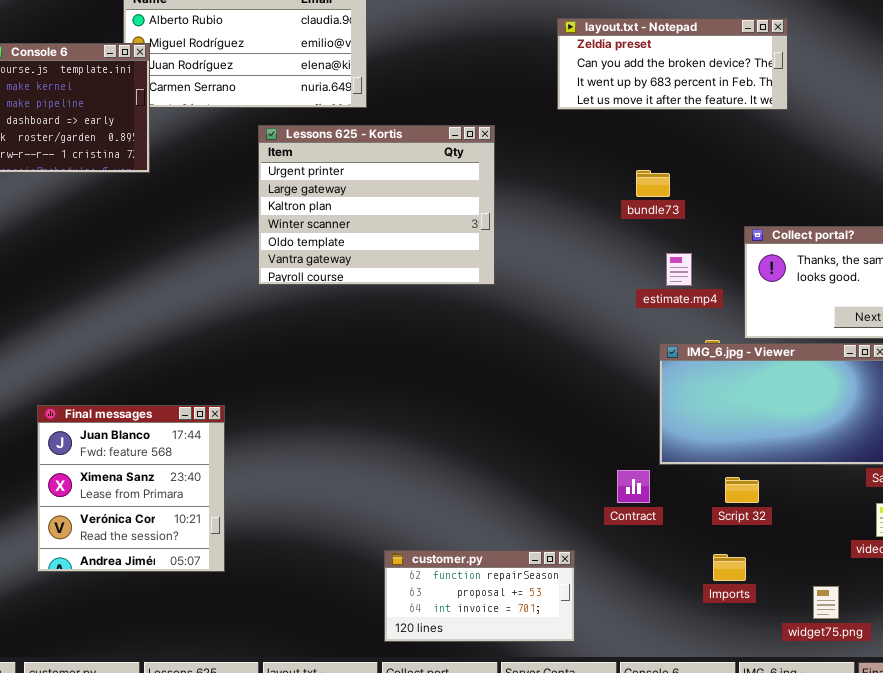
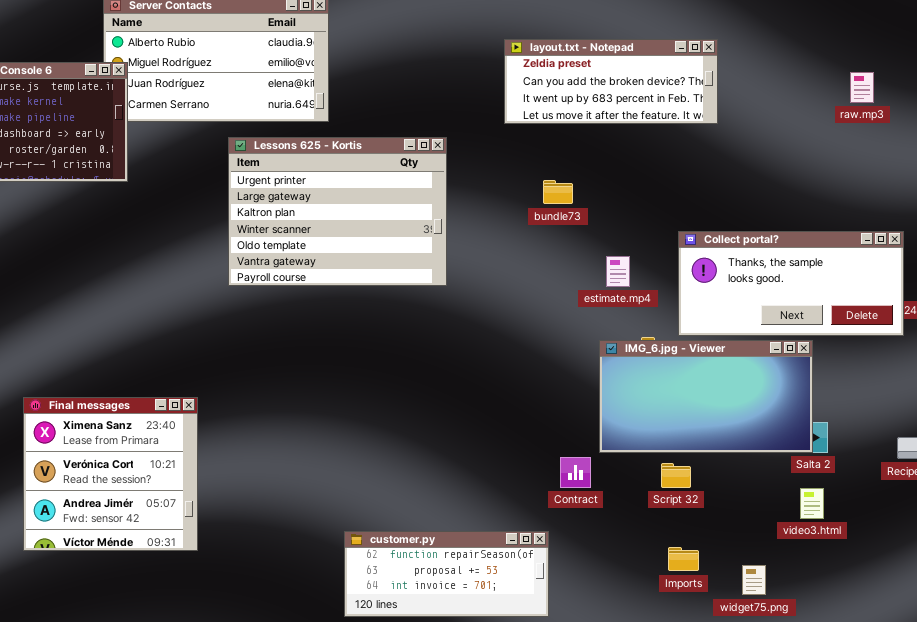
bundle73: [636,170,670,197] -> [543,180,573,204], moved
Final messages: [37,405,225,572] -> [23,397,198,551], scrolled down 1 row
customer.py: [384,550,575,642] -> [344,531,549,617], resized
Imports: [713,554,746,581] -> [668,547,699,571], moved

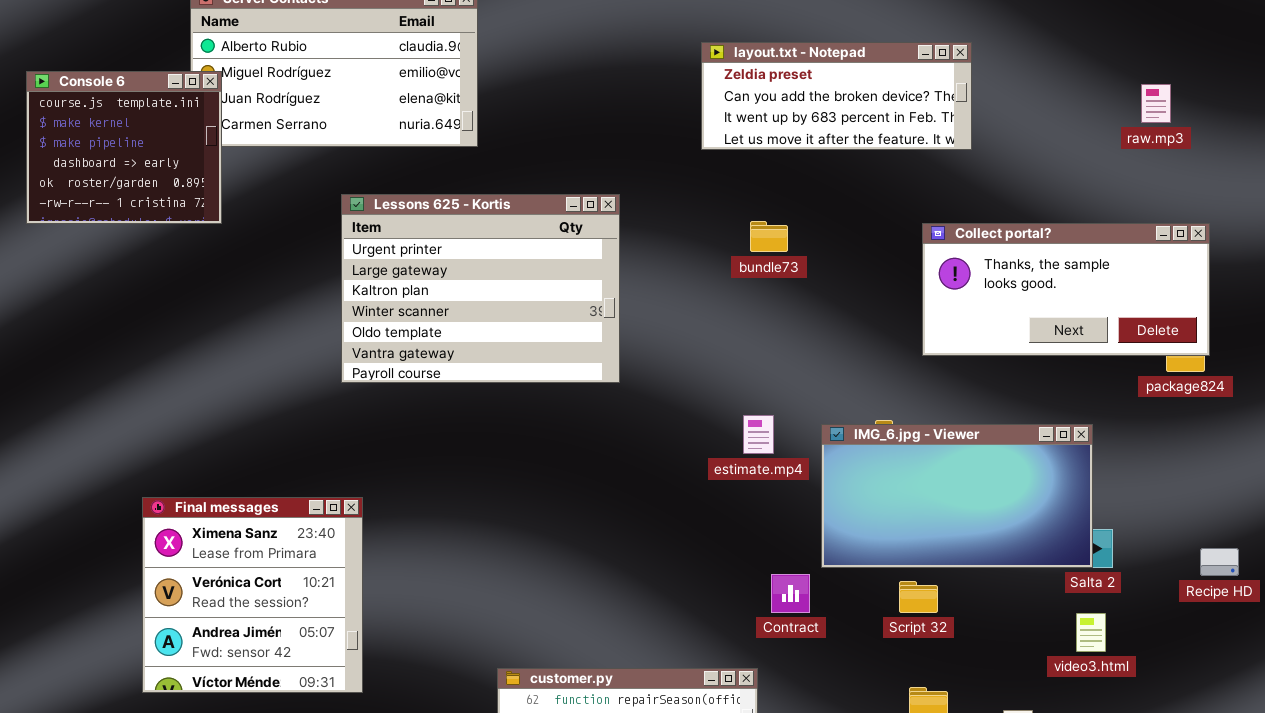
Lessons 625 - Kortis: [228,137,447,286] -> [341,194,620,383], moved
Collect portal?: [678,231,904,336] -> [922,223,1210,356], moved
estimate.mp4: [606,256,630,287] -> [743,415,774,454], moved
Final messages: [23,397,198,551] -> [142,497,363,693], moved

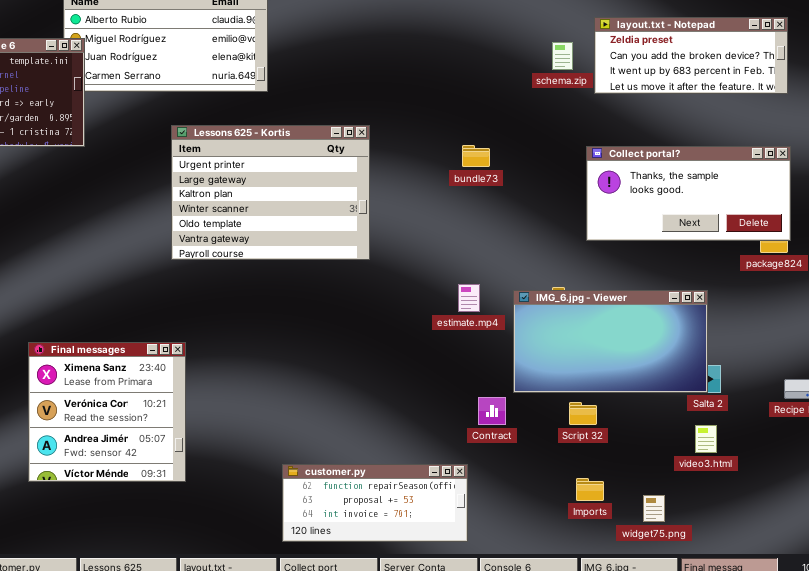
layout.txt - Notepad: [701,42,972,150] -> [594,17,788,94], moved

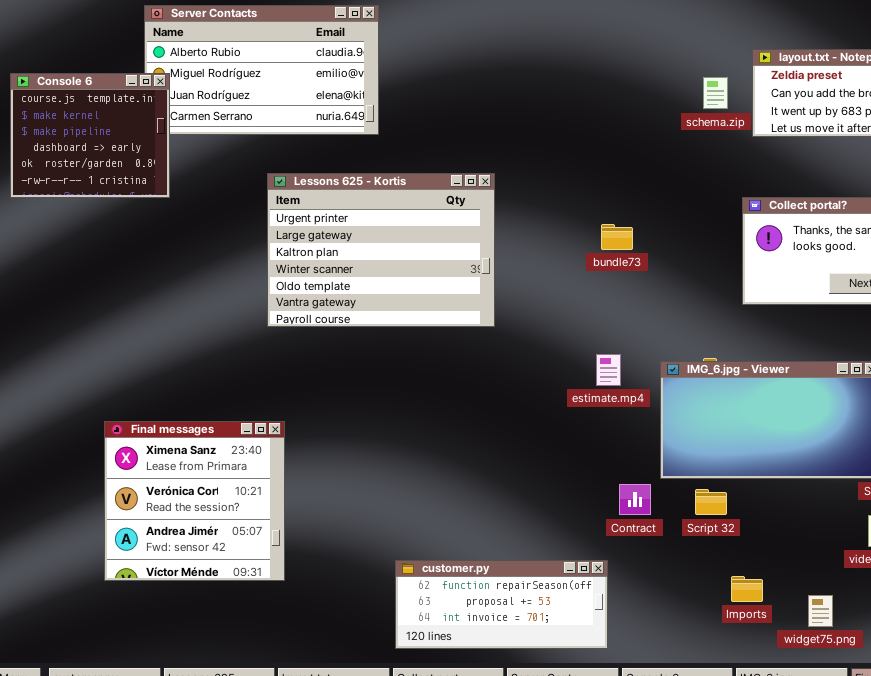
bundle73: [462,145,490,167] -> [601,224,633,250], moved
Script 32: [569,402,597,425] -> [695,489,727,515], moved

